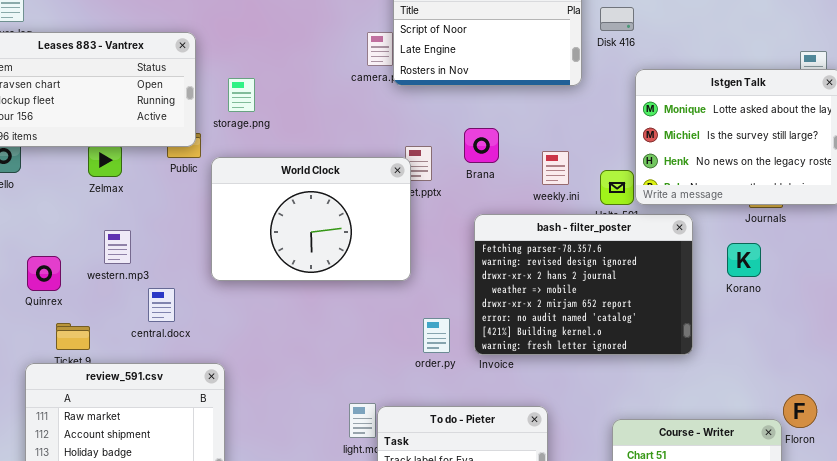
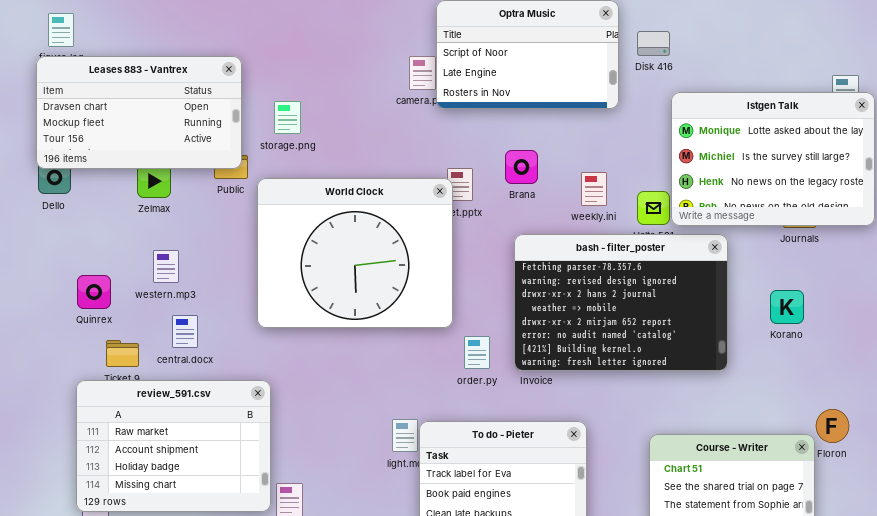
World Clock: [211,157,411,281] -> [257,178,453,328], resized
Korano: [727,243,761,277] -> [770,290,804,324], moved
central.docx: [148,288,175,322] -> [172,315,198,348], moved

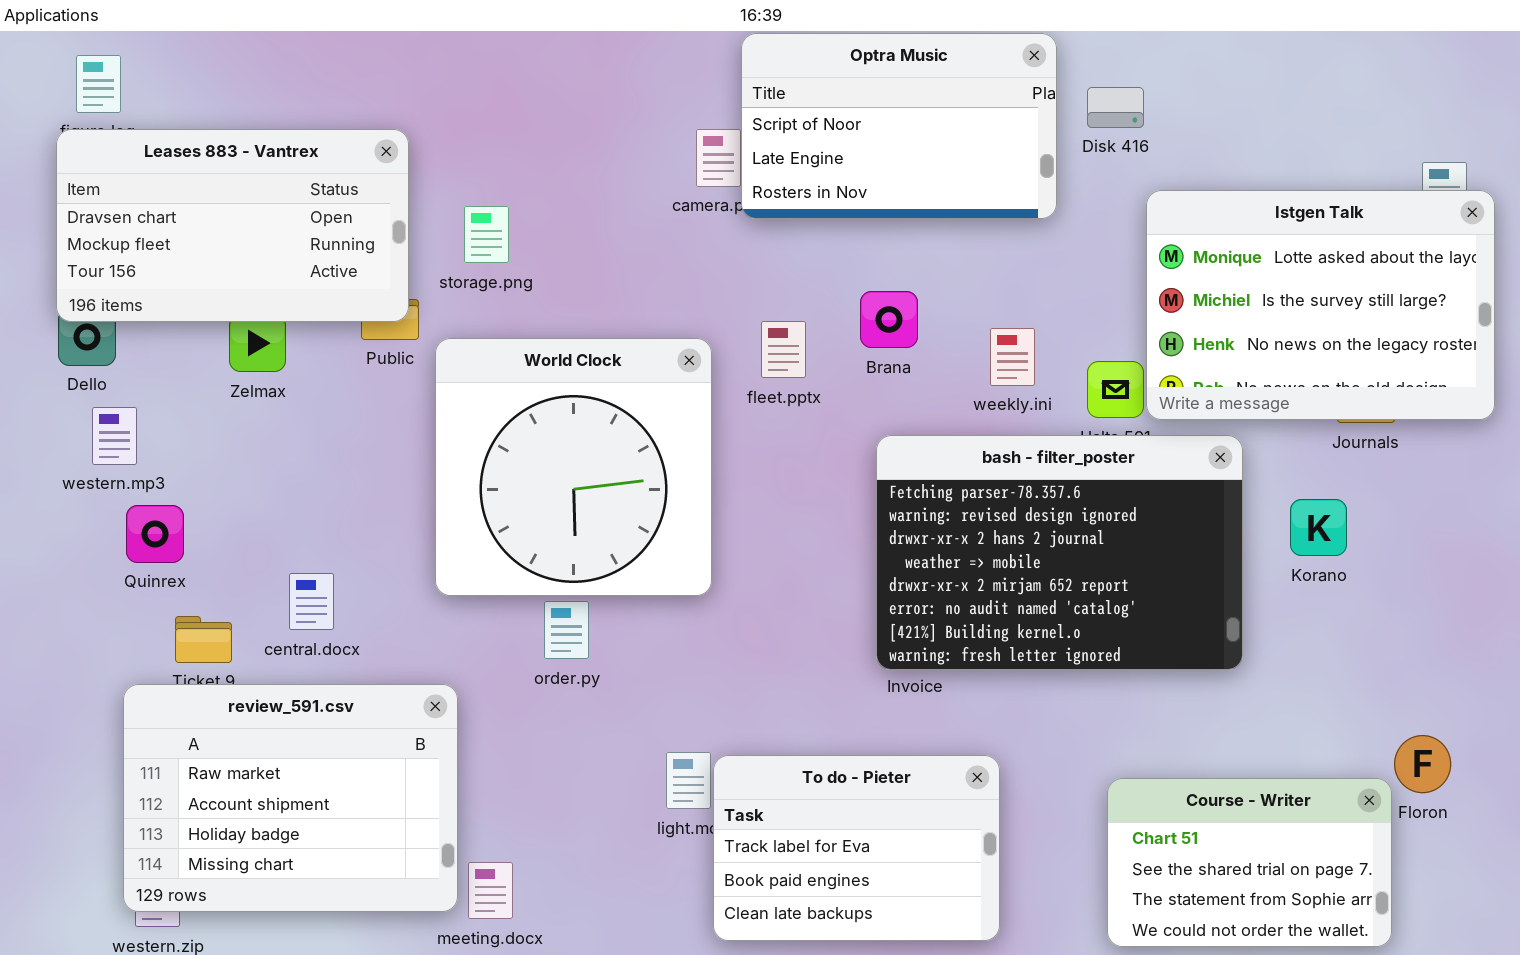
World Clock: [257,178,453,328] -> [435,338,712,596], resized
western.mp3: [153,250,179,283] -> [92,407,137,465], moved
Korano: [770,290,804,324] -> [1290,499,1347,556], moved
order.py: [464,336,490,369] -> [544,601,589,659], moved

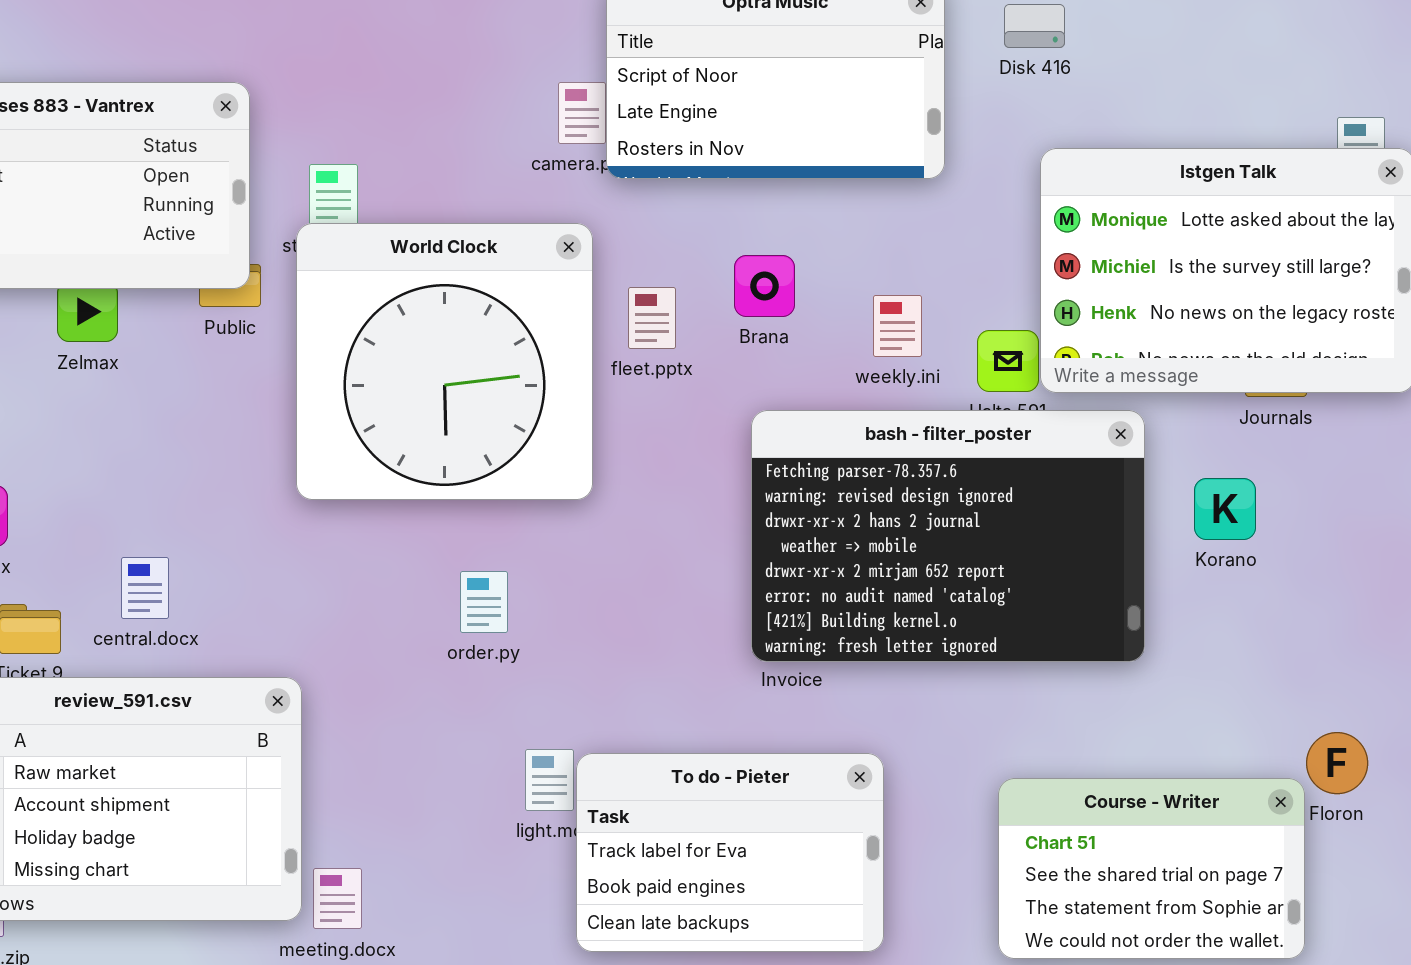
Disk 416: [1087,87,1144,128] -> [1004,4,1065,48], moved
World Clock: [435,338,712,596] -> [296,223,593,500], moved
order.py: [544,601,589,659] -> [460,571,508,633], moved

